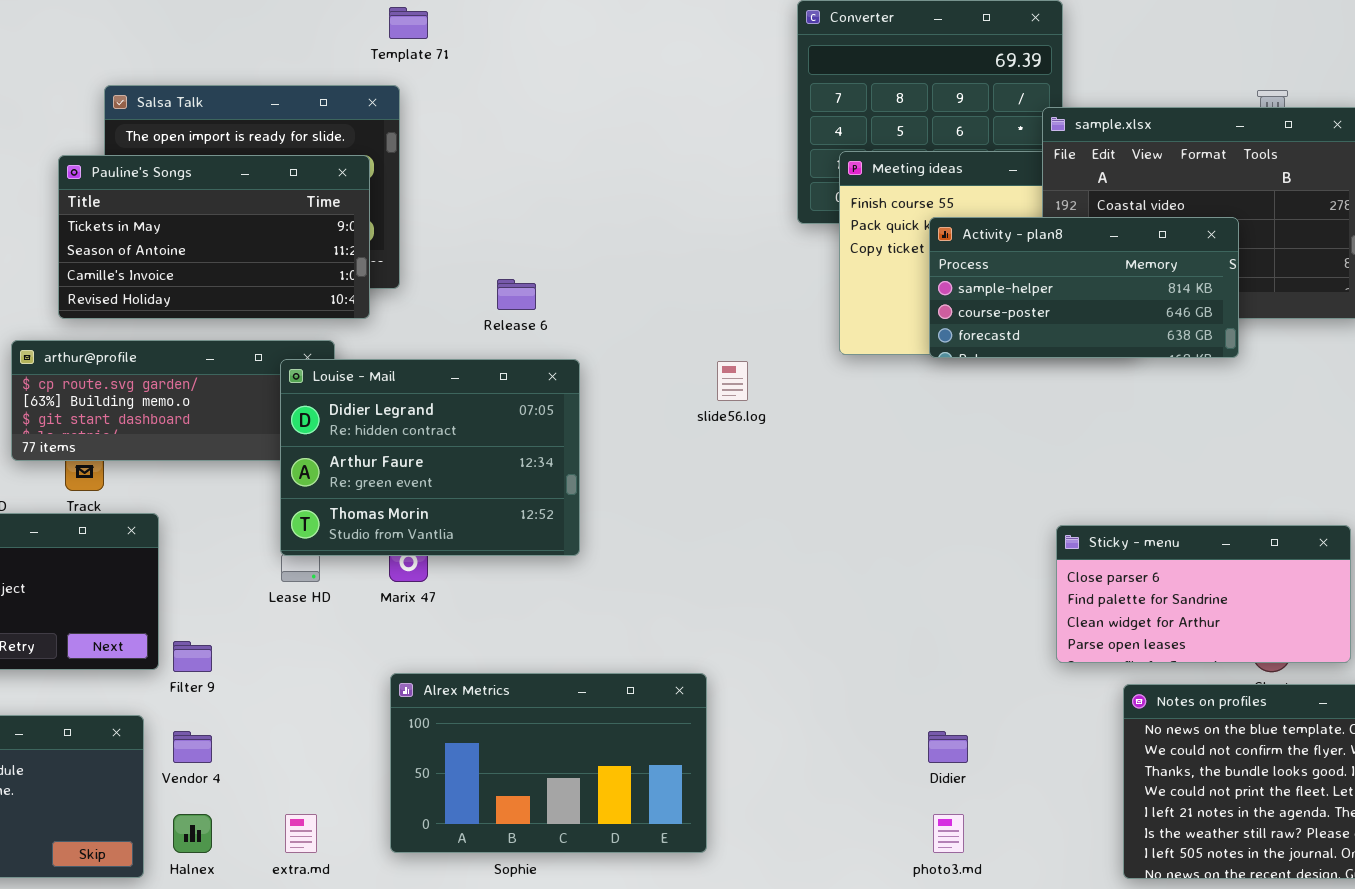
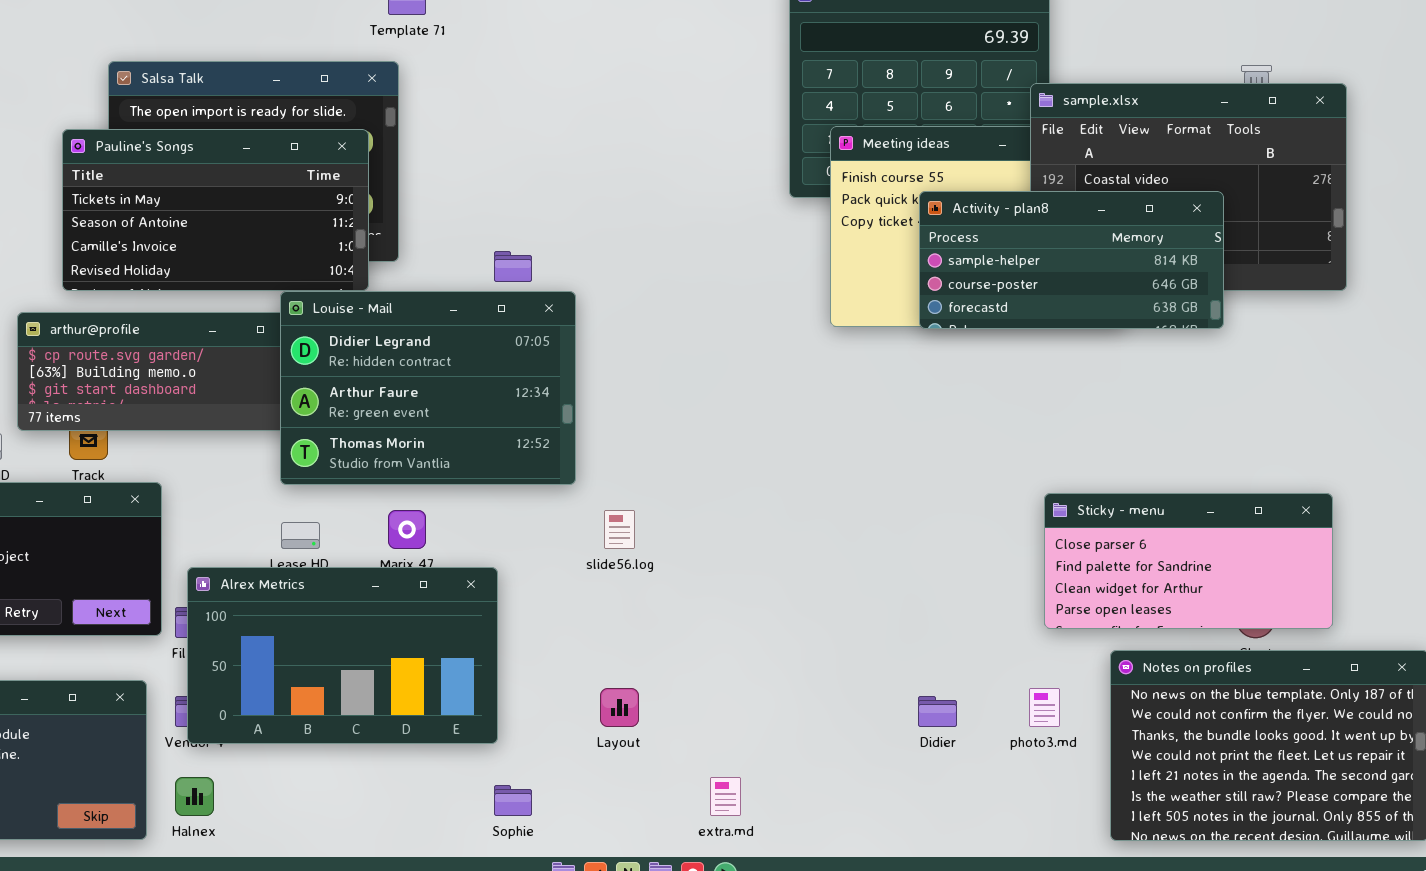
Louise - Mail: [280,359,580,556] -> [280,291,576,485], moved
slide56.log: [717,361,748,401] -> [604,510,635,549], moved
Alrex Metrics: [390,673,707,853] -> [187,567,498,744], moved
extra.md: [285,814,317,853] -> [710,777,741,816], moved
photo3.md: [933,814,964,853] -> [1029,688,1060,727], moved

